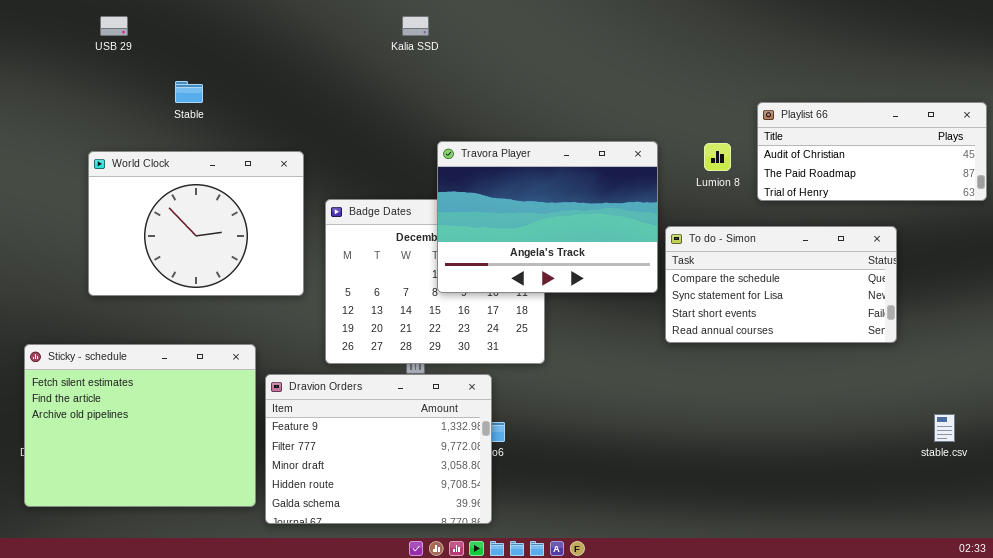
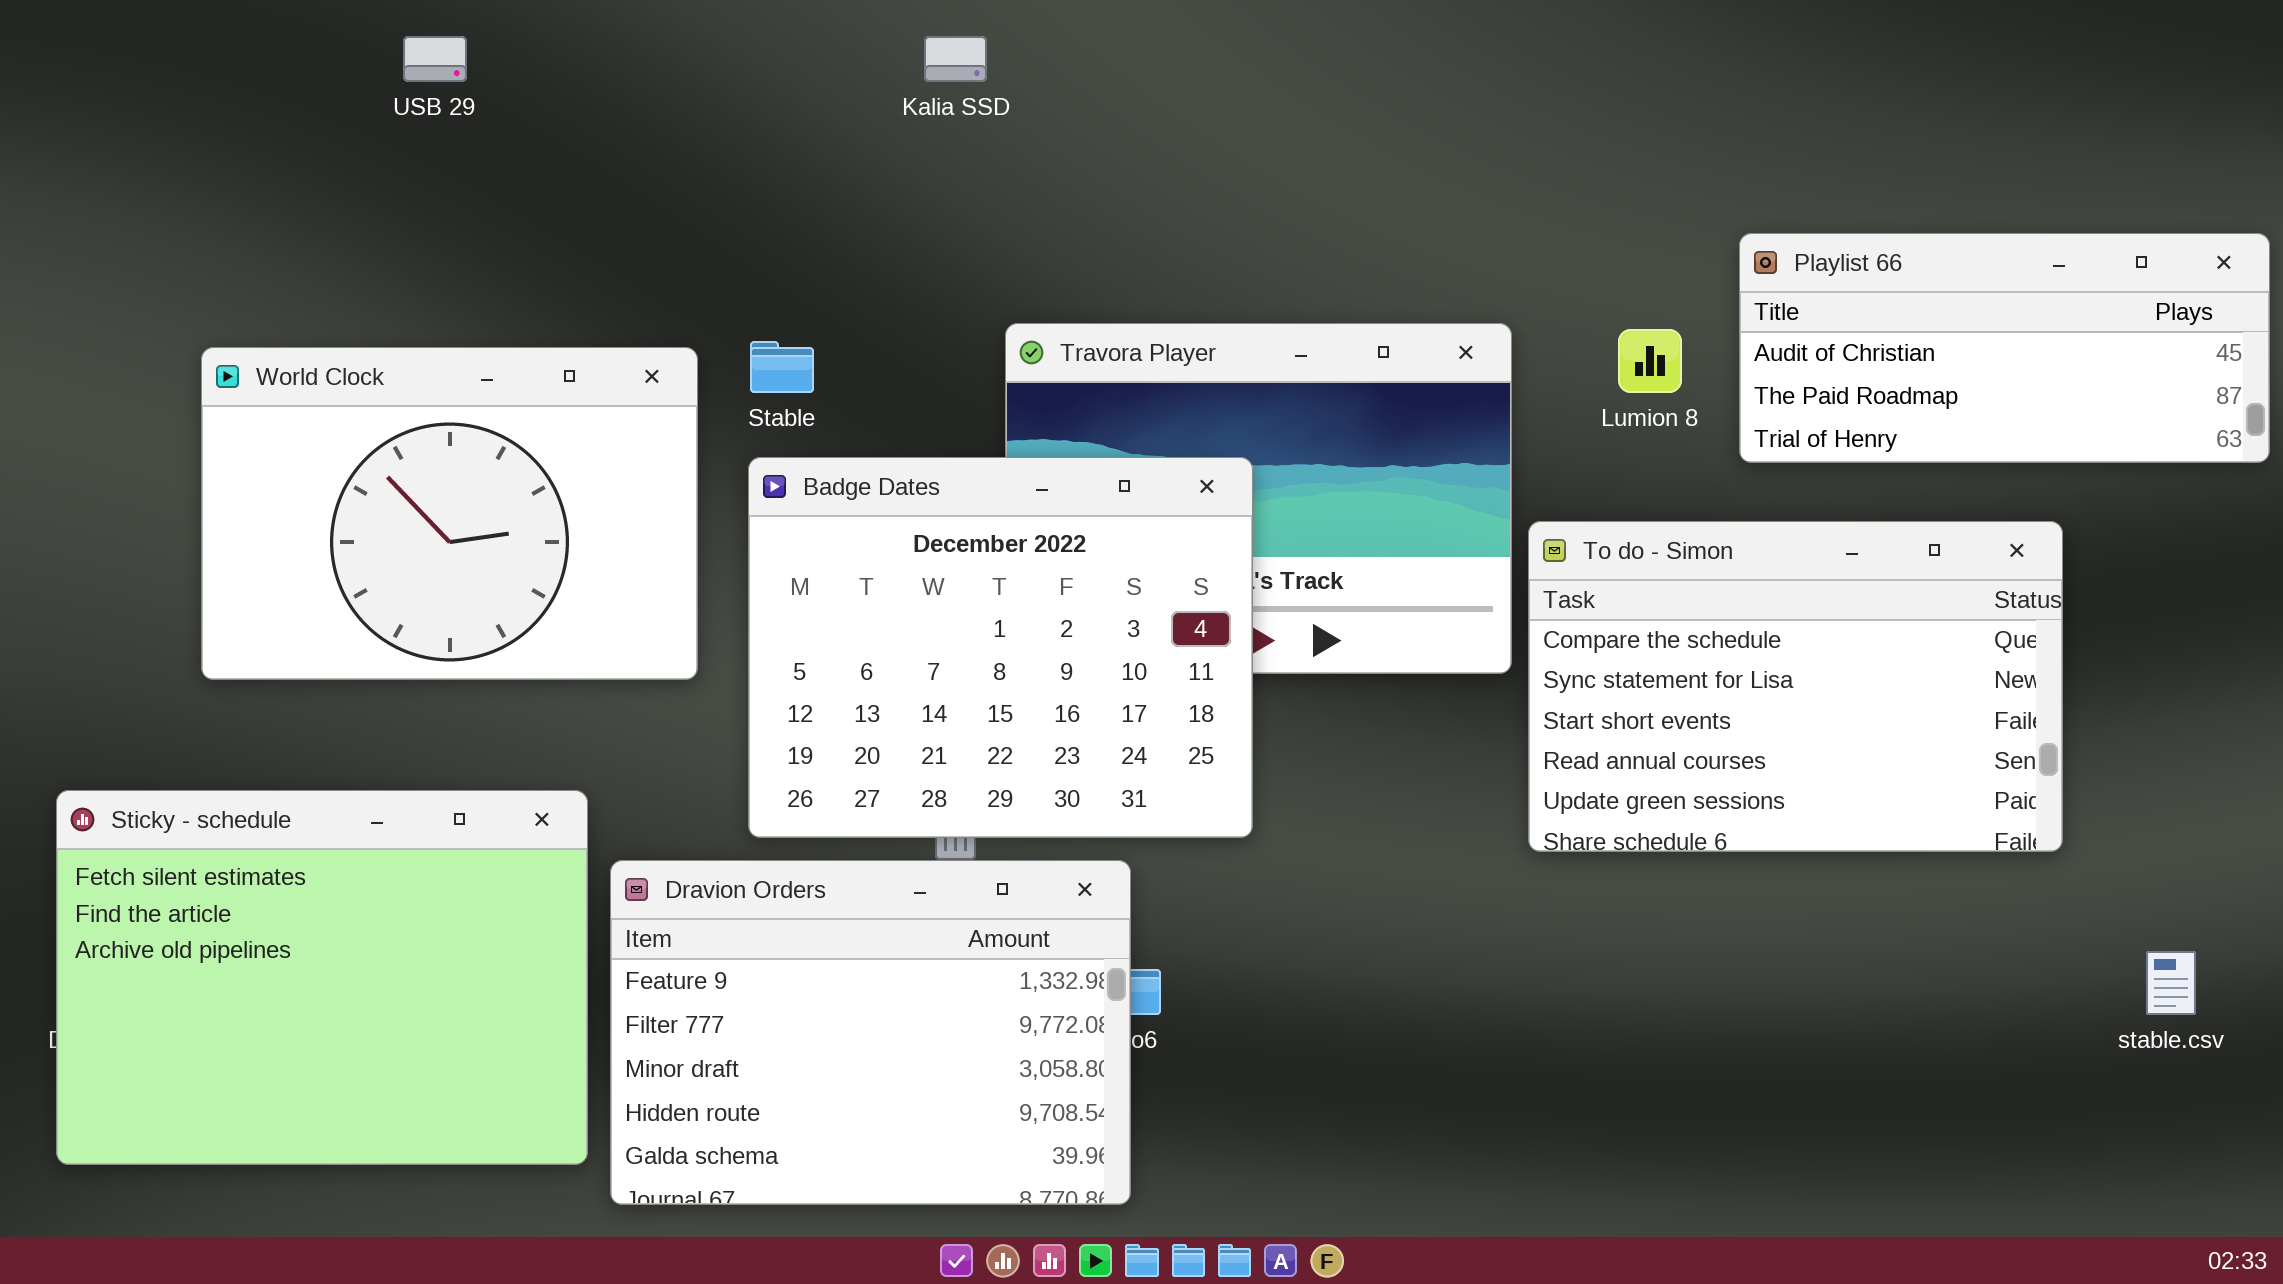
USB 29: [100,16,128,36] -> [403,36,467,82], moved
Stable: [175,81,203,103] -> [750,341,814,393], moved
Badge Dates: [325,199,545,364] -> [748,457,1253,838], raised
To do - Simon: [665,226,897,343] -> [1528,521,2063,852], resized

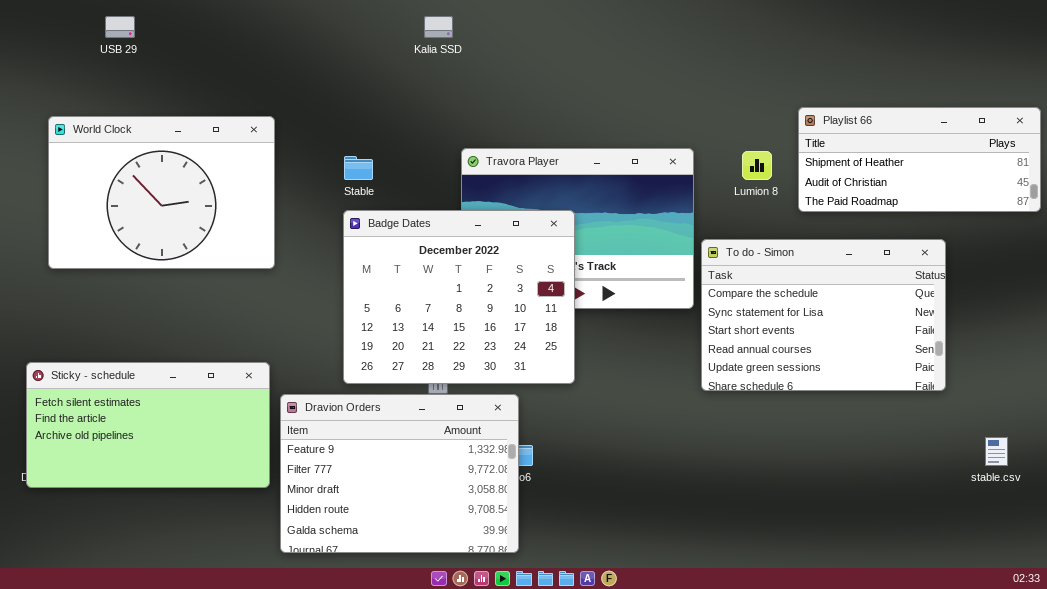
USB 29: [403,36,467,82] -> [105,16,135,38], moved
Playlist 66: [1739,233,2270,463] -> [798,107,1041,212], scrolled up 1 row
World Clock: [201,347,698,680] -> [48,116,275,269], moved
Sticky - schedule: [56,790,588,1165] -> [26,362,270,488], resized

